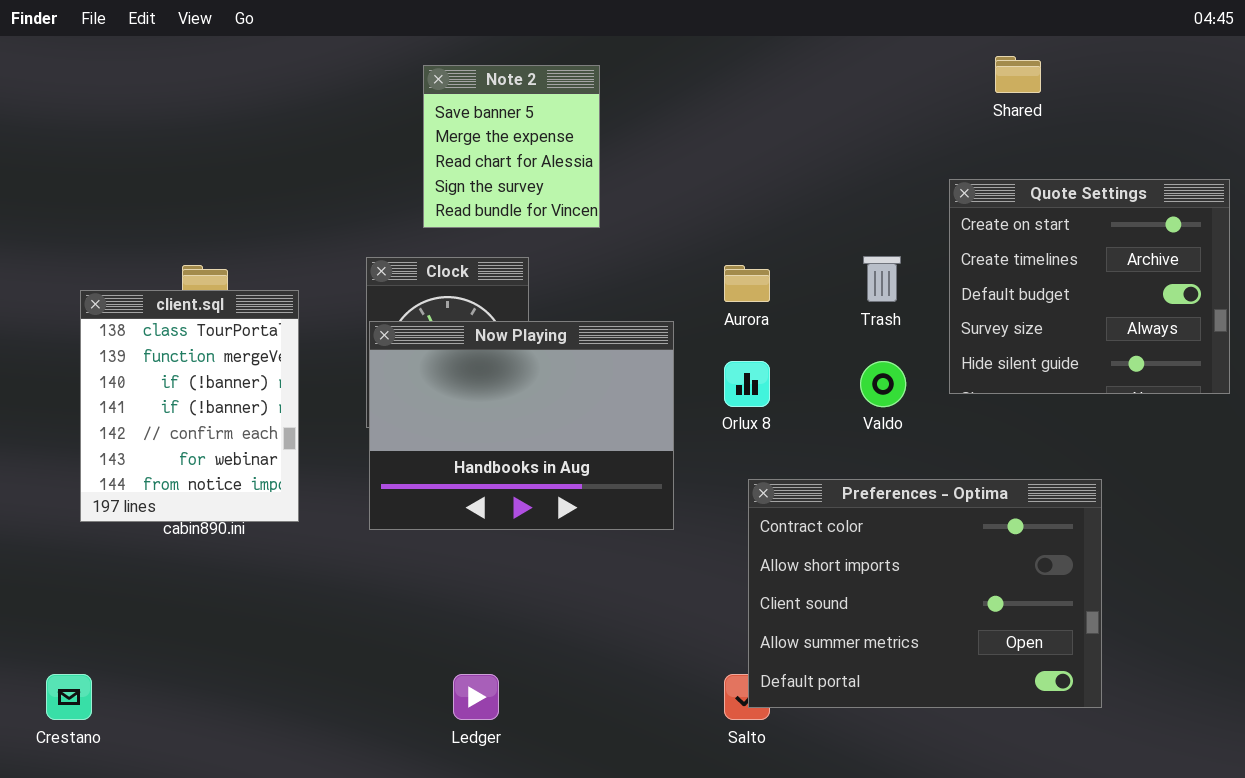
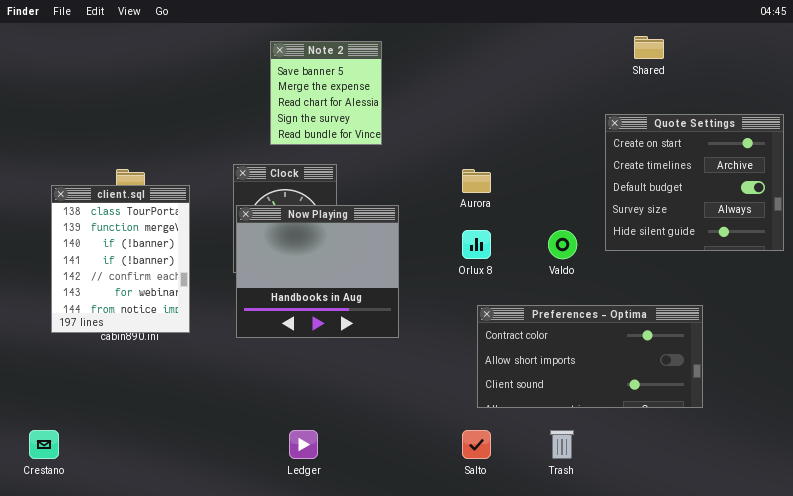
Trash: [863,256,901,302] -> [550,430,574,459], moved
Now Playing: [369,321,674,530] -> [236,205,399,338], resized
Preferences - Optima: [748,479,1102,708] -> [477,305,703,408], resized

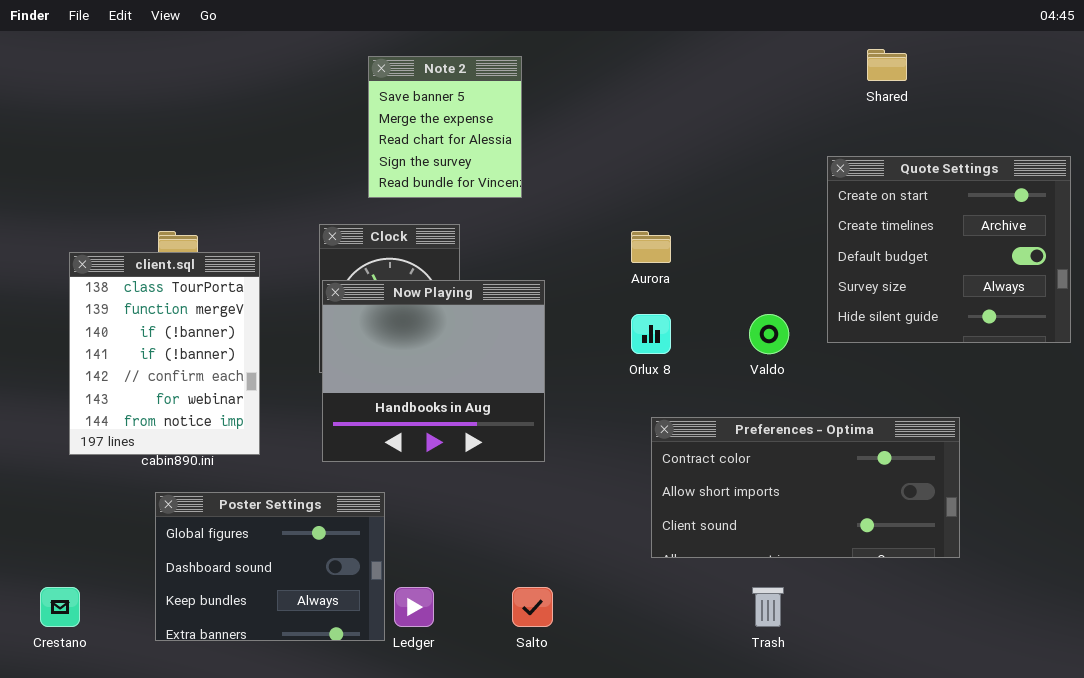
Poster Settings: none -> [155,492,385,641], opened
Salto: [462,430,491,459] -> [512,587,553,627], moved

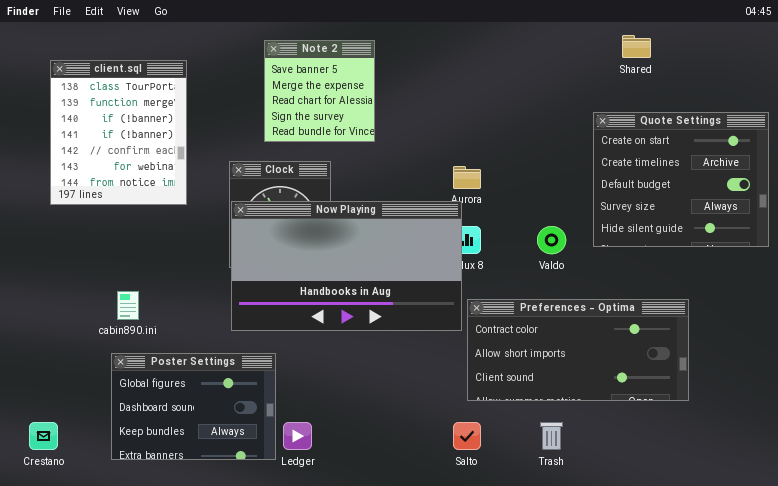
client.sql: [69,252,260,455] -> [50,60,187,205], moved
Now Playing: [322,280,545,462] -> [231,201,462,331], resized
Salto: [512,587,553,627] -> [453,422,481,450], moved

